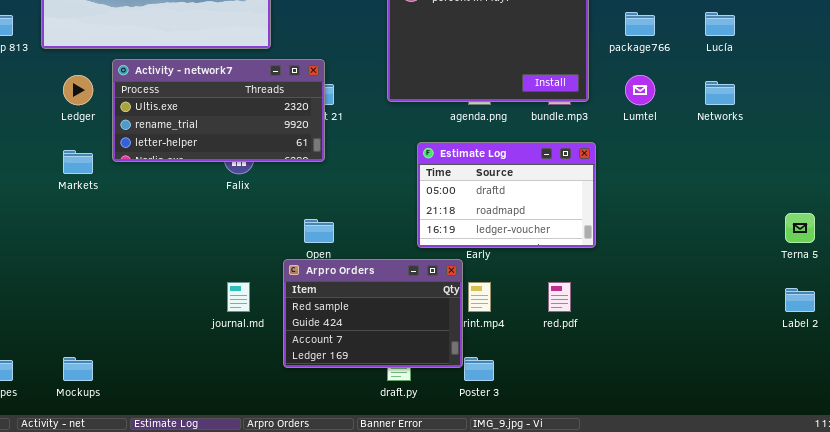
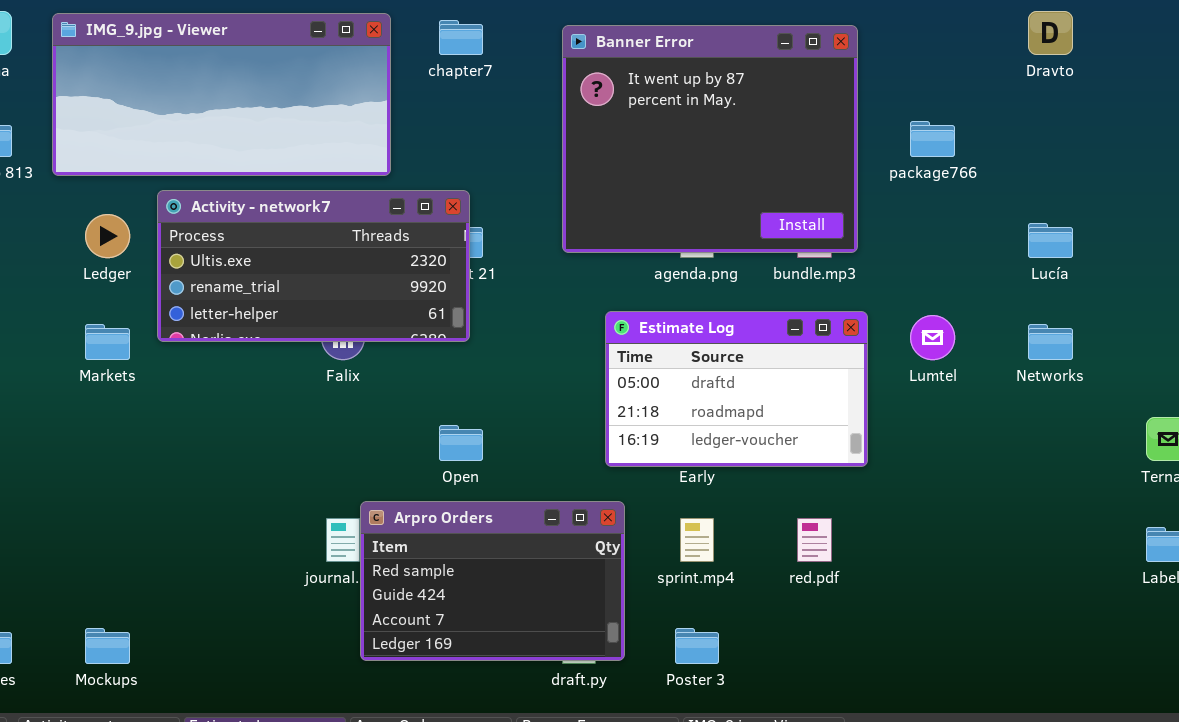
Lucía: [705,12,735,36] -> [1028,223,1073,258], moved
Lumtel: [625,75,655,105] -> [910,315,955,360], moved
Networks: [705,81,735,105] -> [1028,324,1073,360], moved
Arpro Orders: [283,259,463,368] -> [360,501,625,661], moved

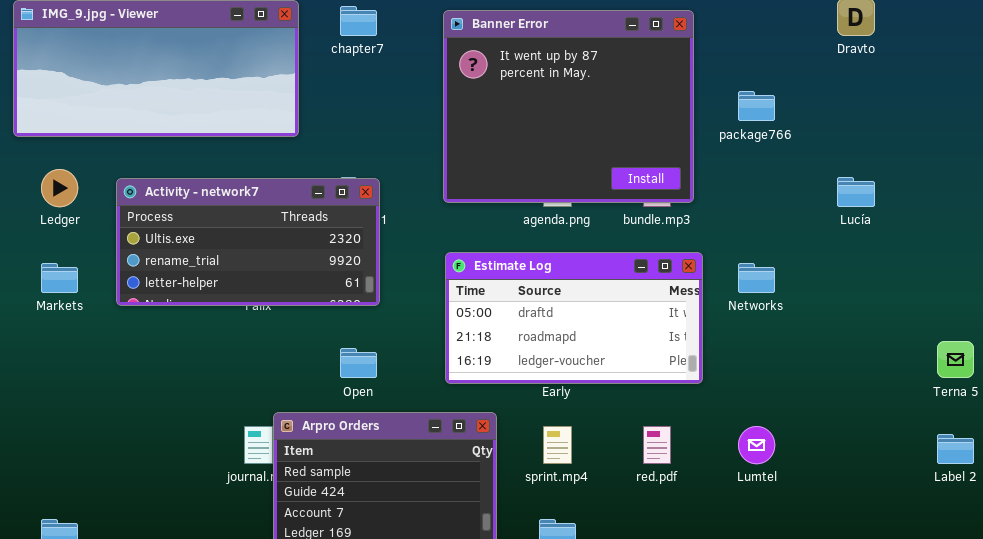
Activity - network7: [157,190,470,342] -> [116,178,380,306], moved
Estimate Log: [605,311,868,467] -> [445,252,703,384], resized
Lumtel: [910,315,955,360] -> [738,426,775,464], moved
Networks: [1028,324,1073,360] -> [738,263,775,293], moved

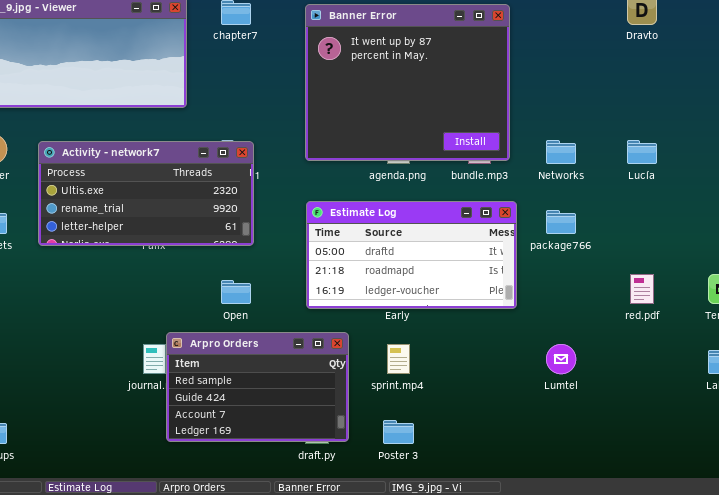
package766: [738,91,775,121] -> [546,210,576,234], moved
Networks: [738,263,775,293] -> [546,140,576,164], moved
red.pdf: [643,426,671,464] -> [630,274,654,304], moved

